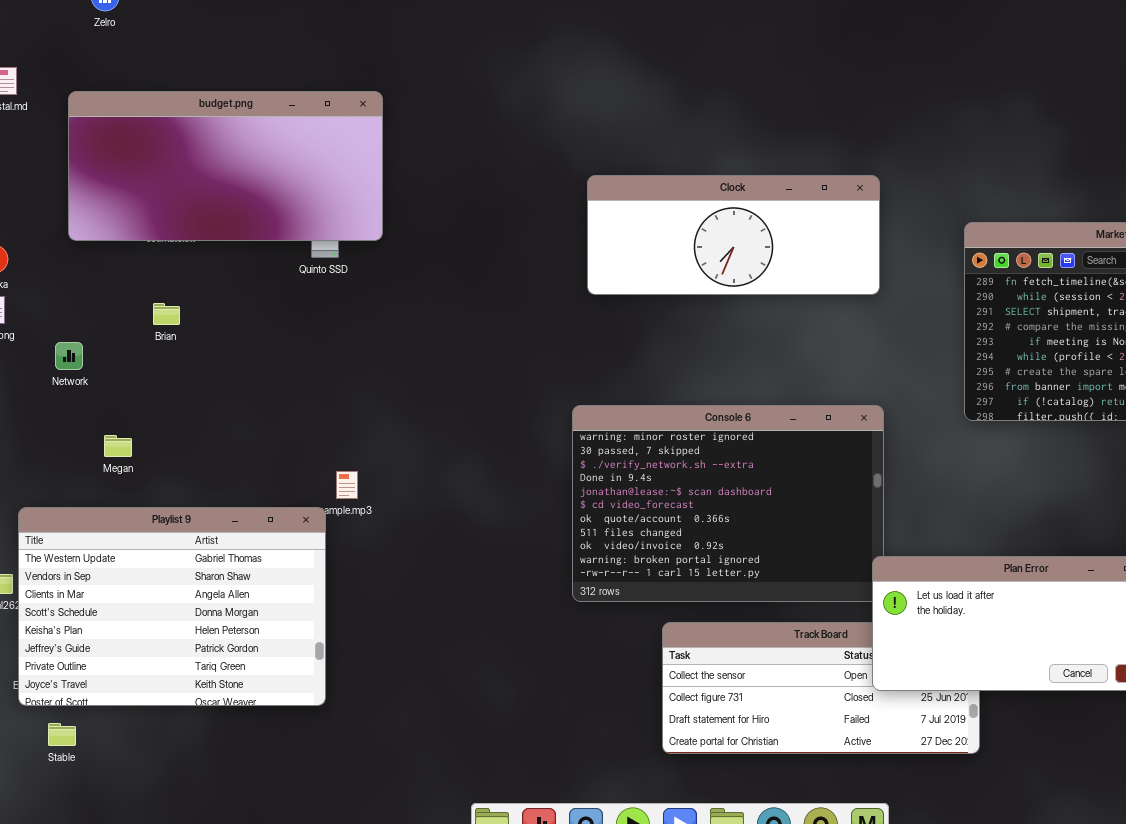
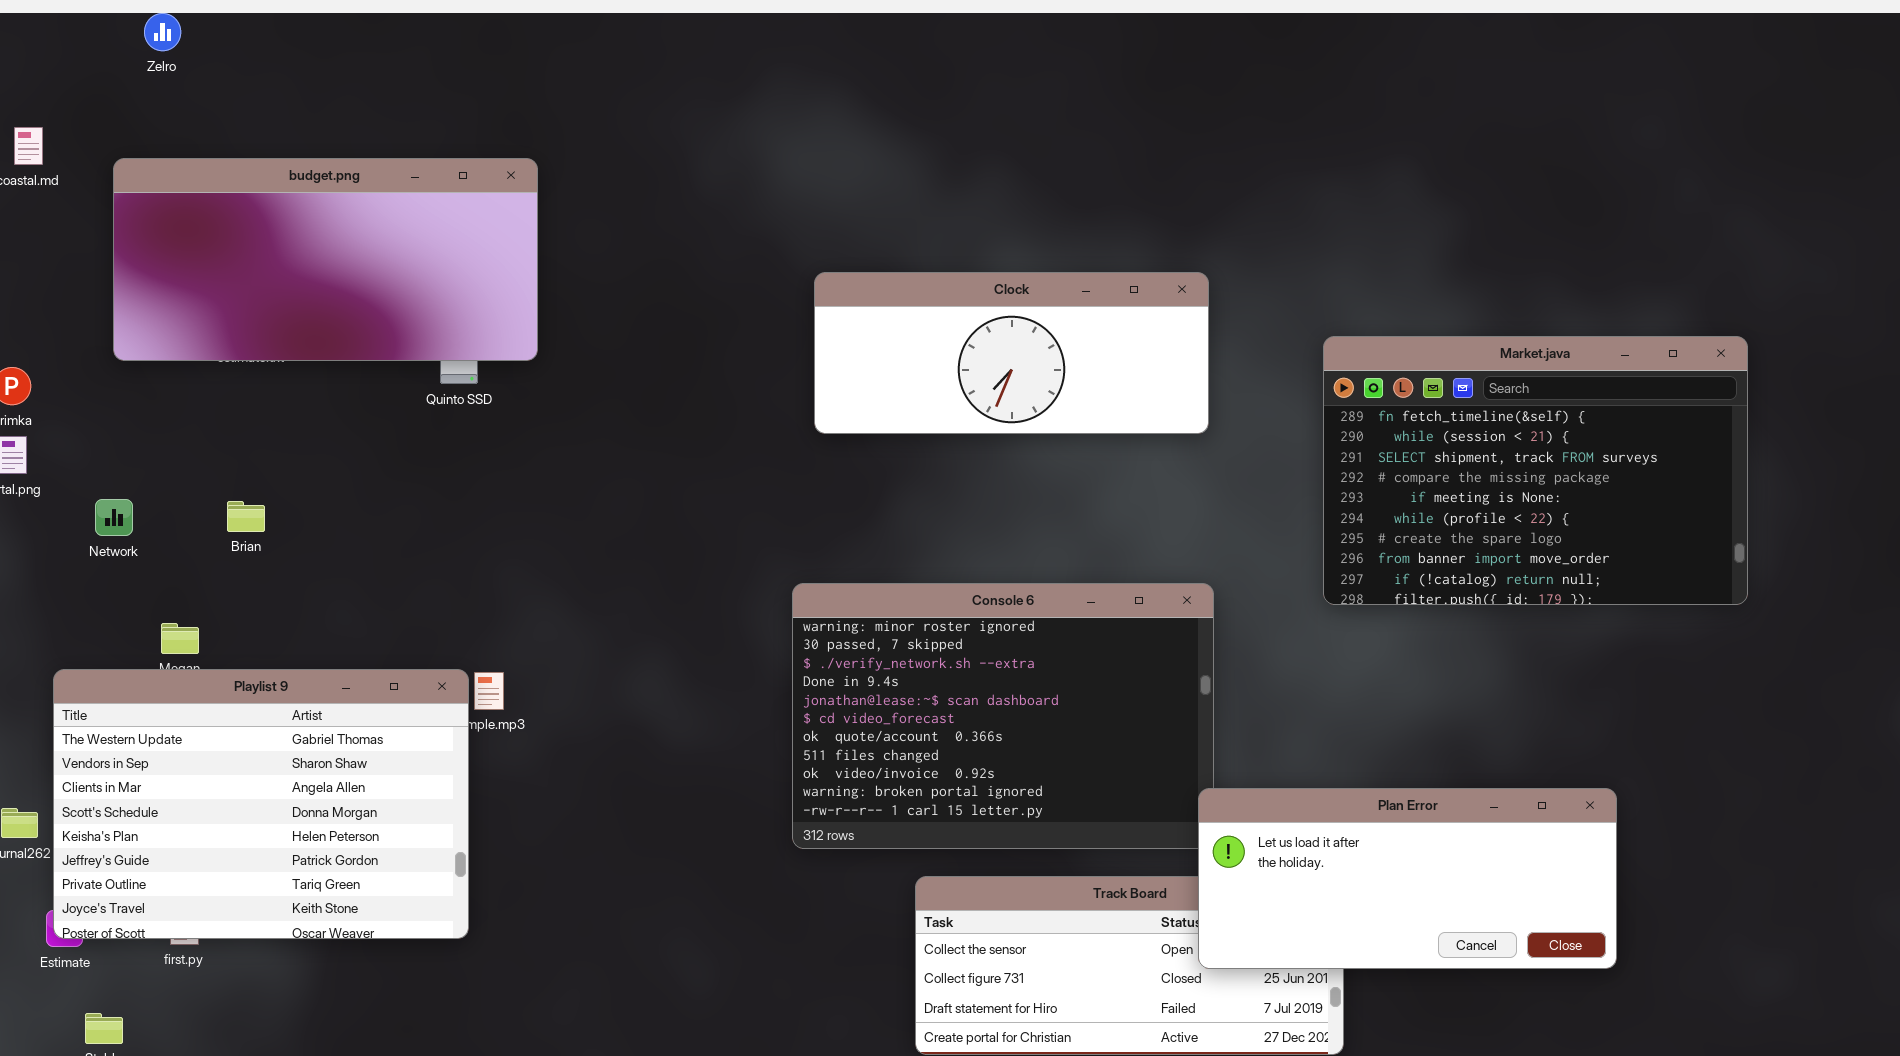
Brian: [153,303,180,325] -> [227,501,265,532], moved
Playlist 9: [18,507,326,706] -> [53,669,469,939], moved

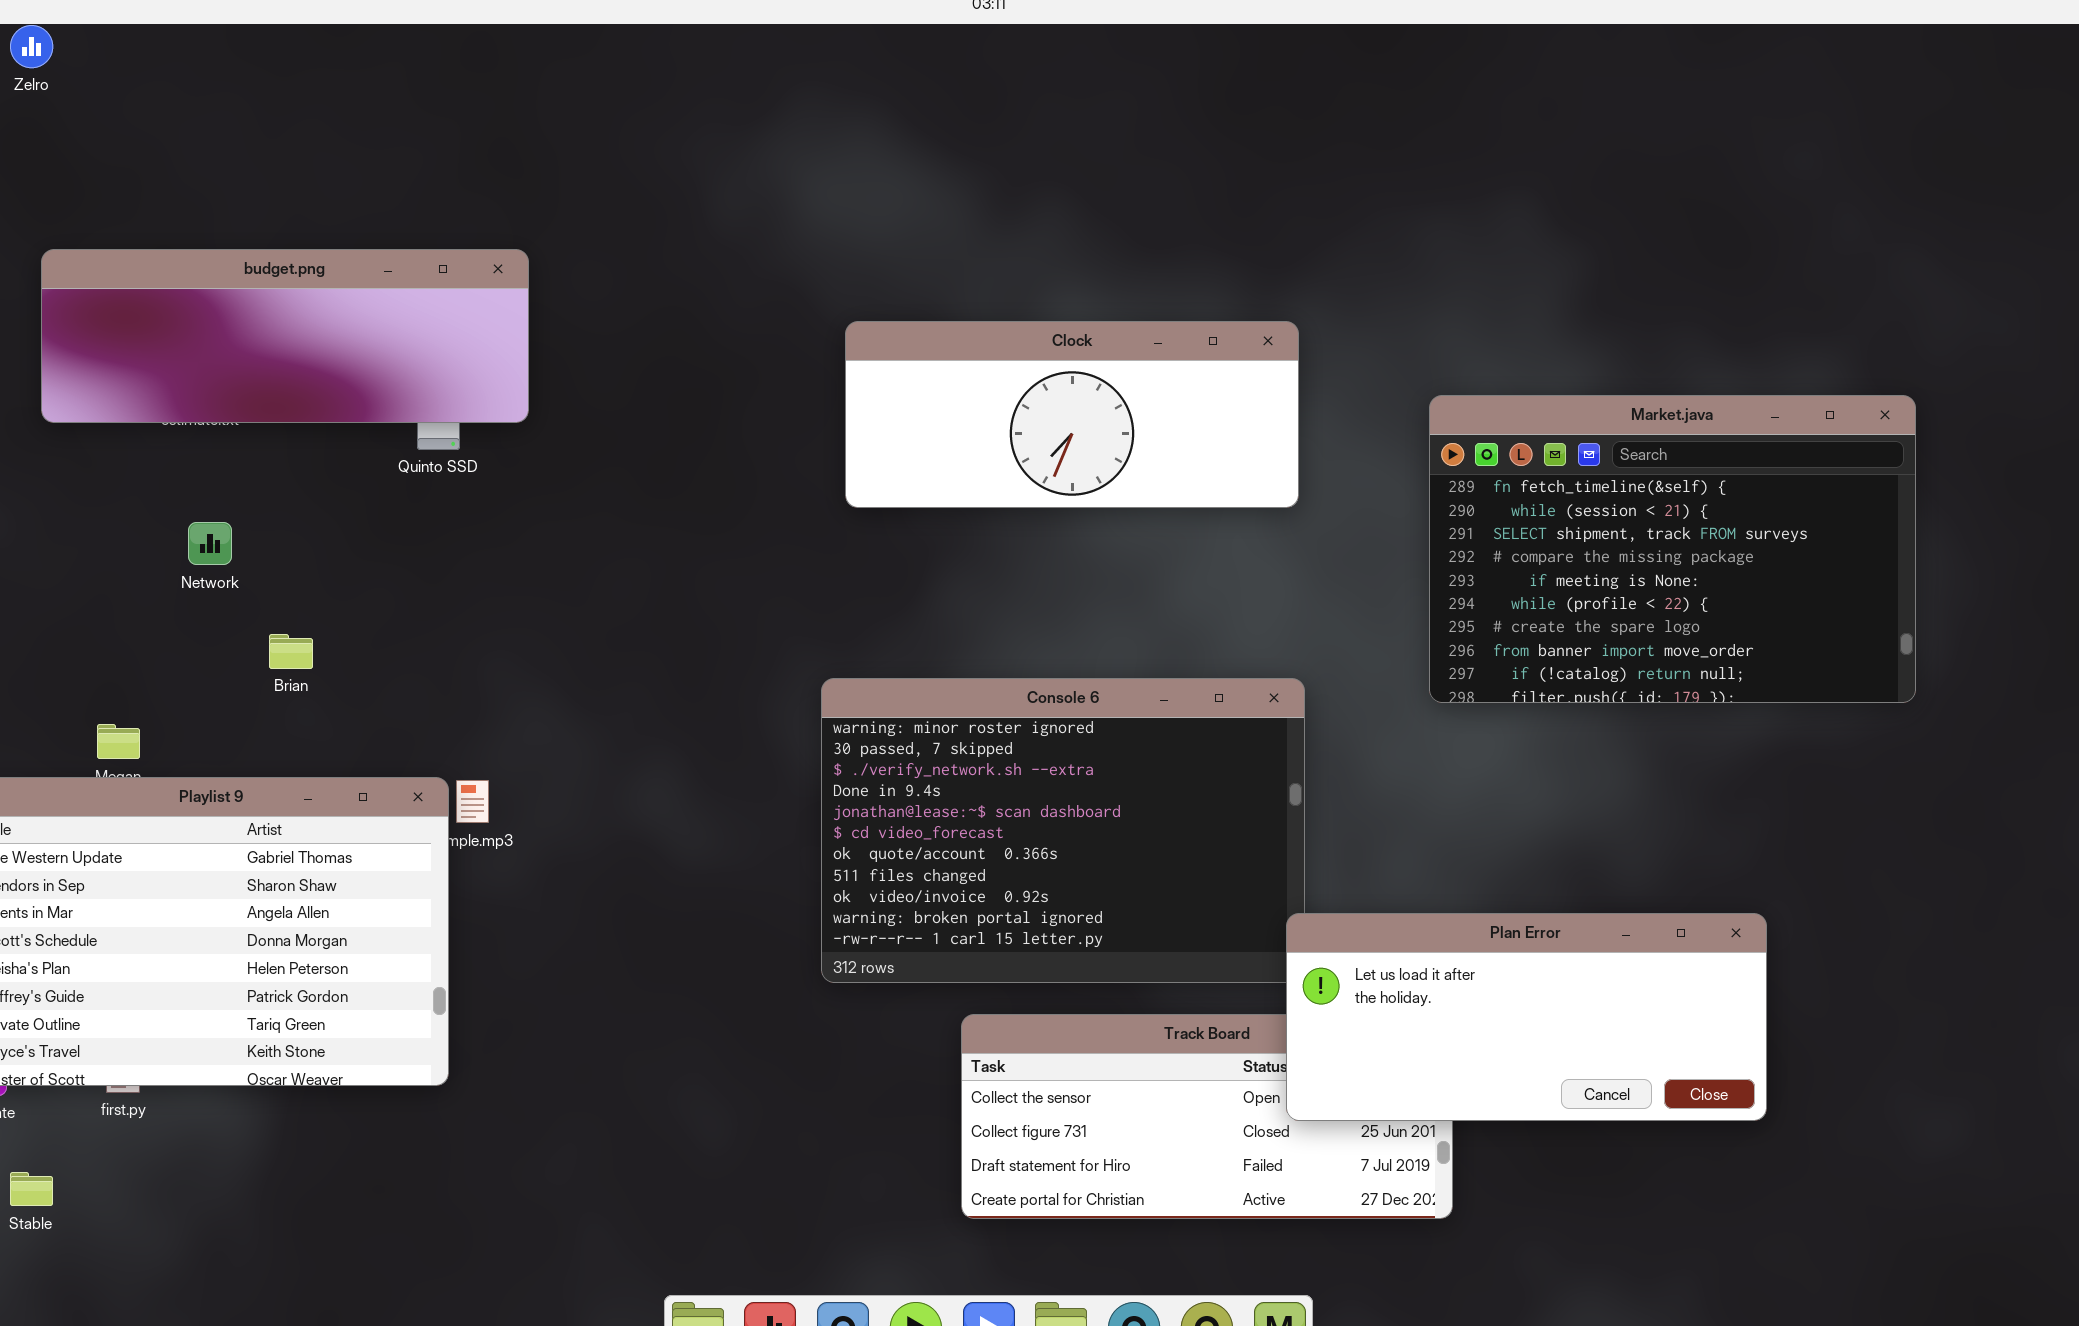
Zelro: [144,13,181,51] -> [10,25,53,68], moved
budget.png: [113,158,538,361] -> [41,249,529,423], resized
Network: [95,499,133,536] -> [188,522,232,565], moved
Brian: [227,501,265,532] -> [269,634,313,669], moved

